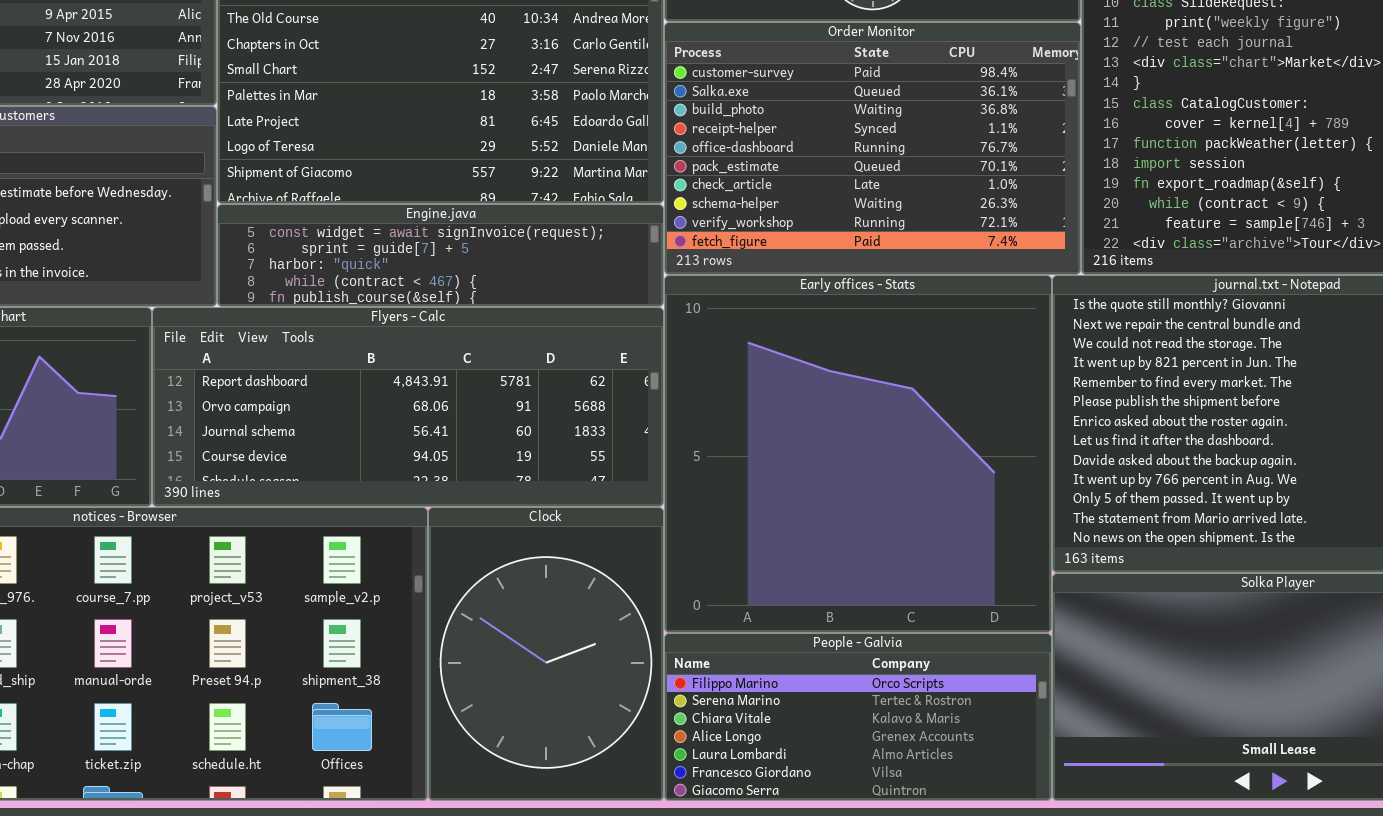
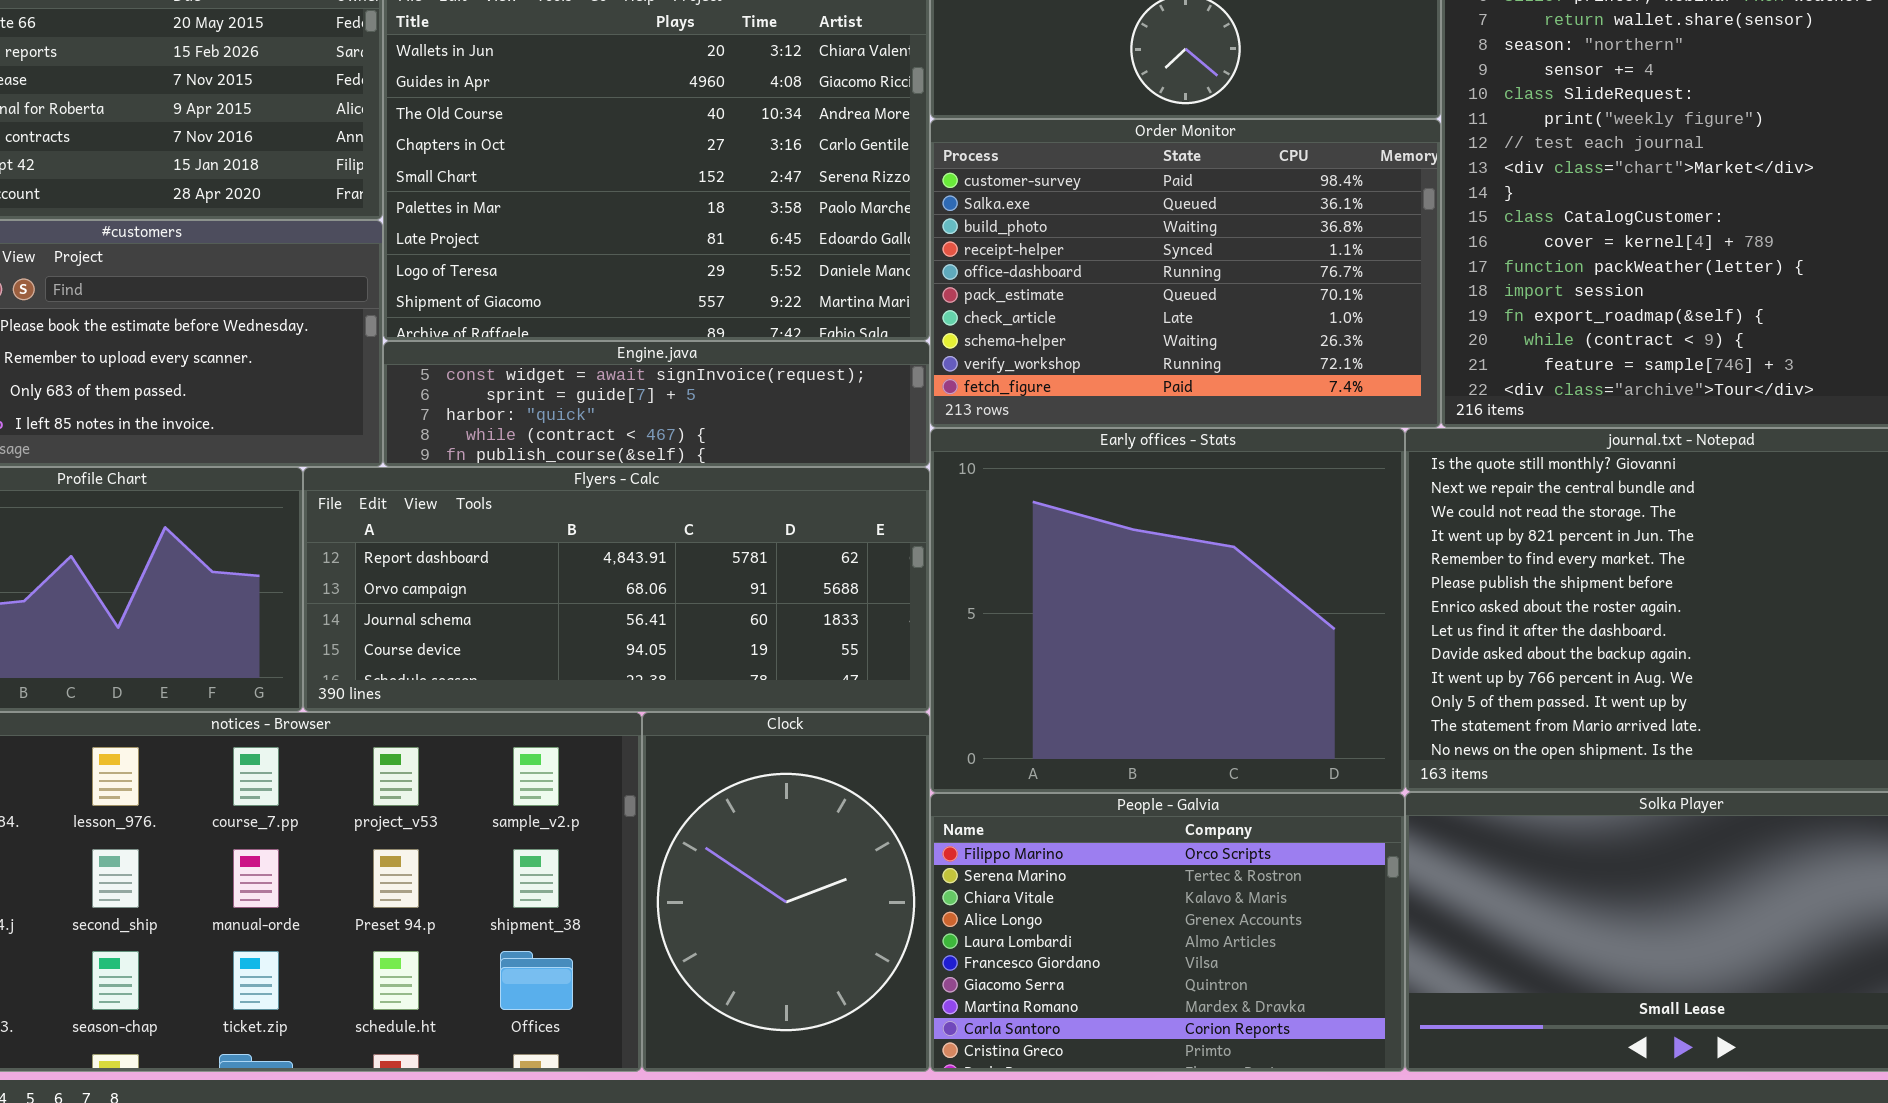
Early offices - Stats: [664,275,1052,633] -> [930,428,1405,793], resized
People - Galvia: [664,633,1052,801] -> [930,793,1405,1072], resized

